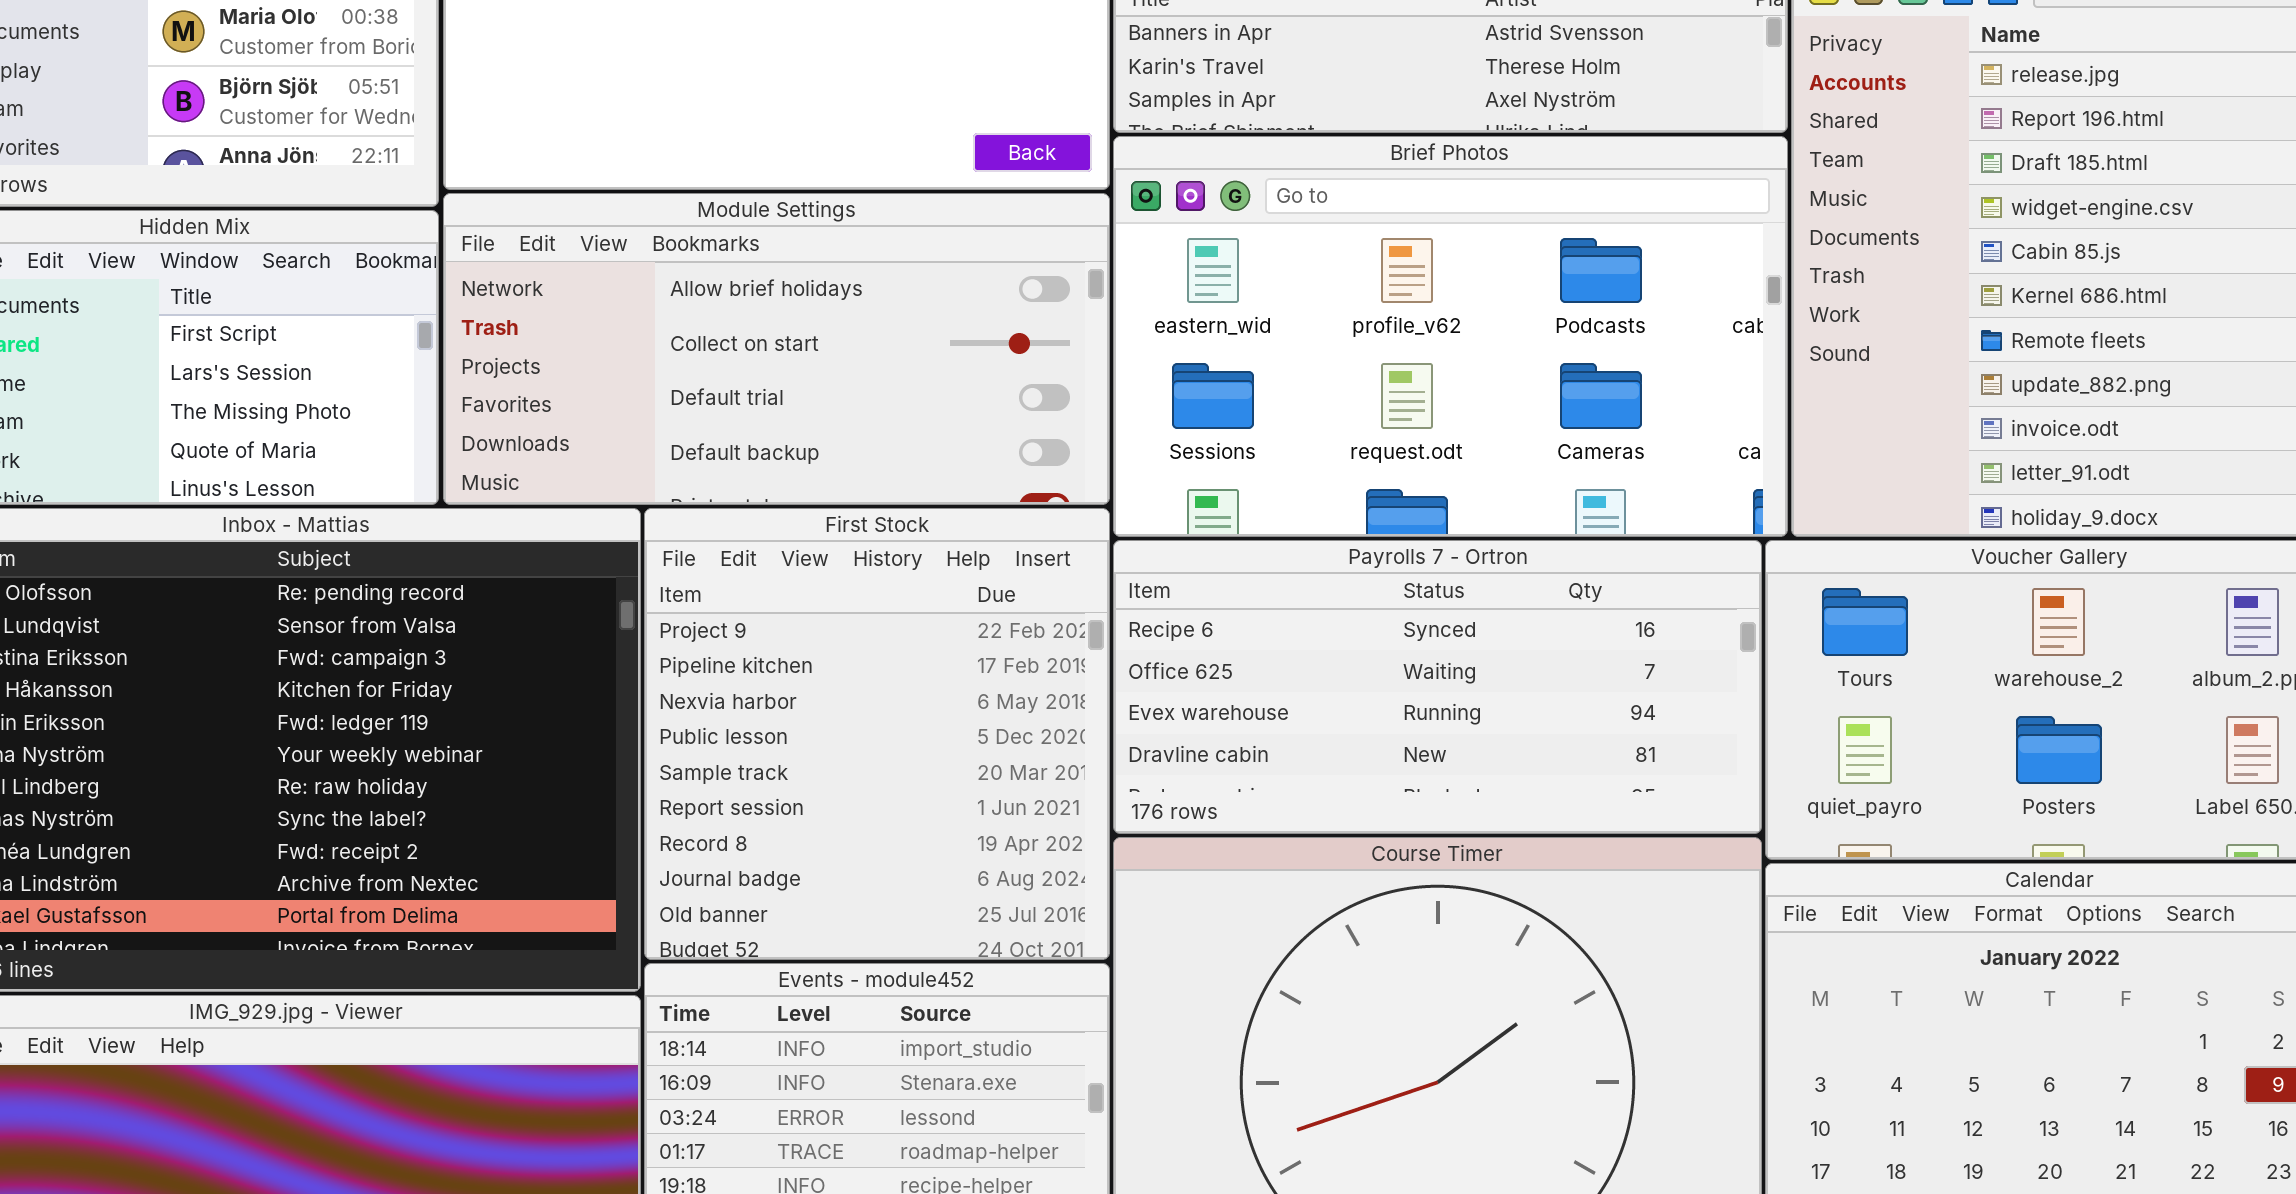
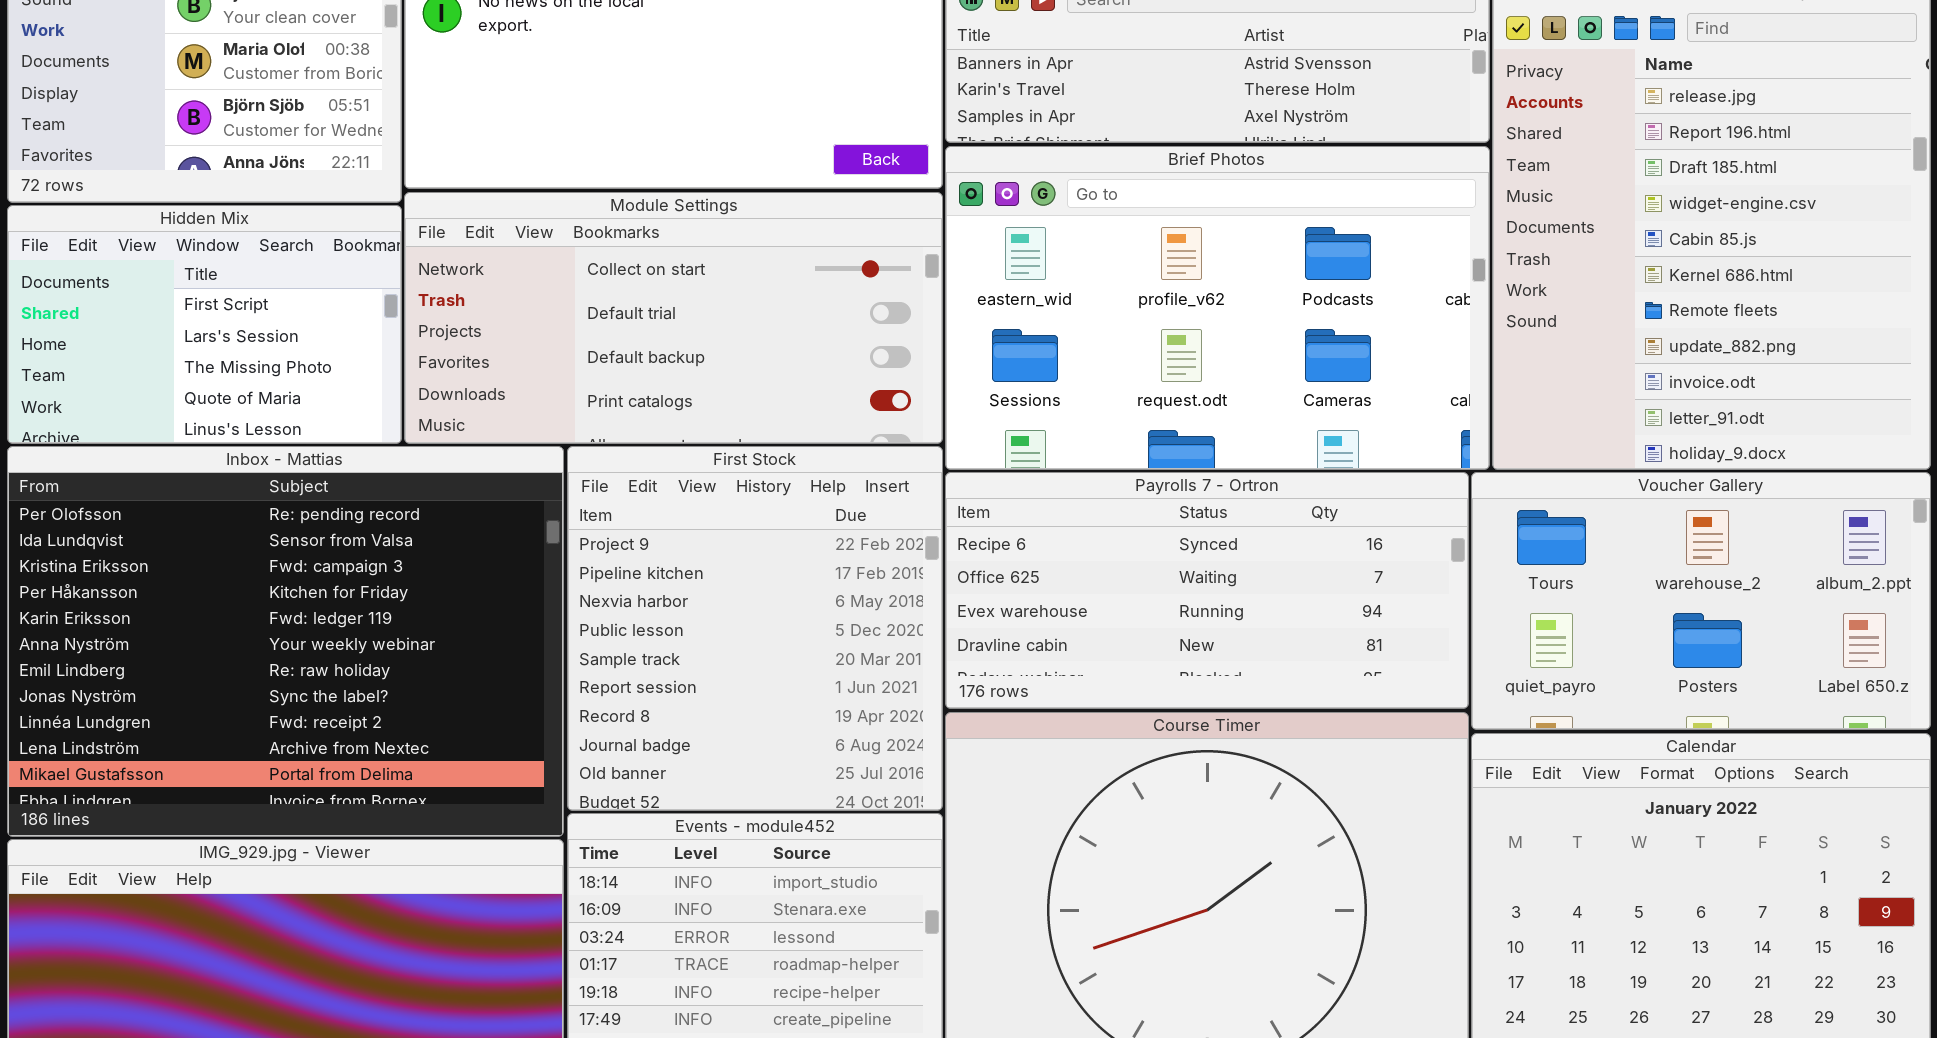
Module Settings: [443,193,1110,505] -> [404,192,943,444], scrolled down 1 row

